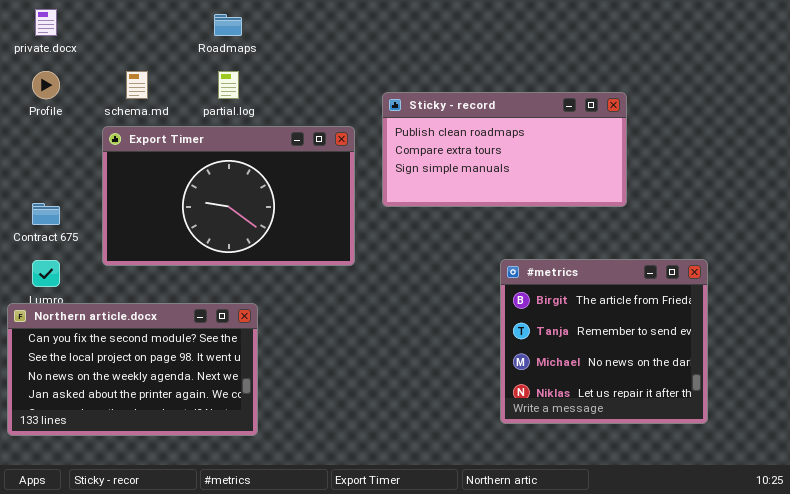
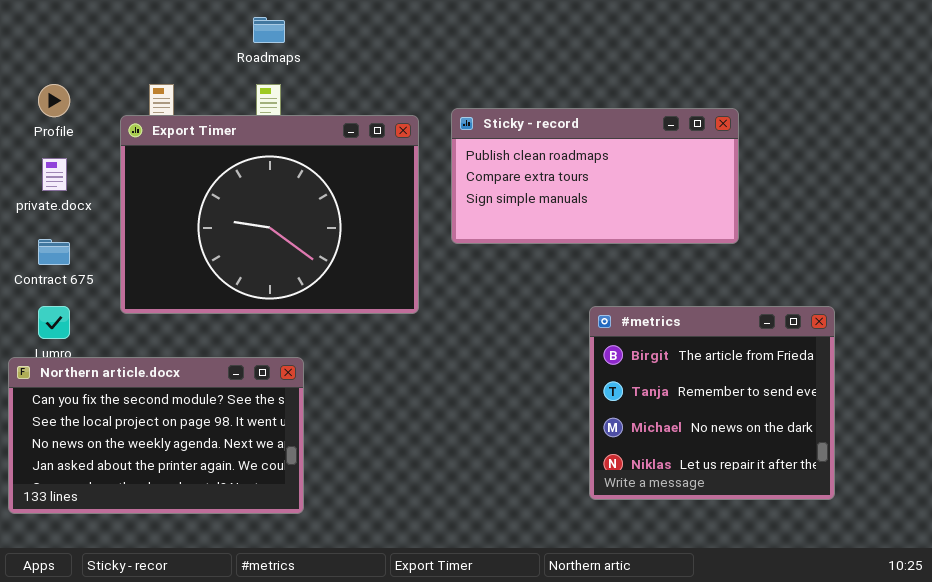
private.docx: [35,9,57,36] -> [42,158,67,191], moved
Export Timer: [102,126,355,266] -> [120,115,419,314], resized

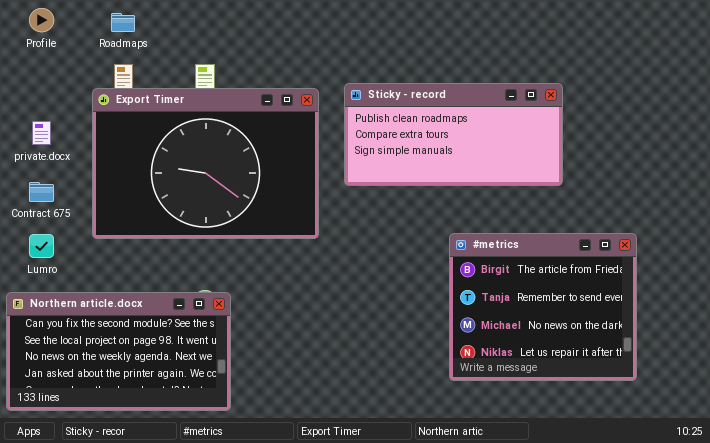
Roadmaps: [253,17,285,43] -> [111,13,135,32], moved
Profile: [38,84,70,117] -> [29,8,54,32], moved
Northern article.docx: [8,357,304,514] -> [6,292,231,411], moved

